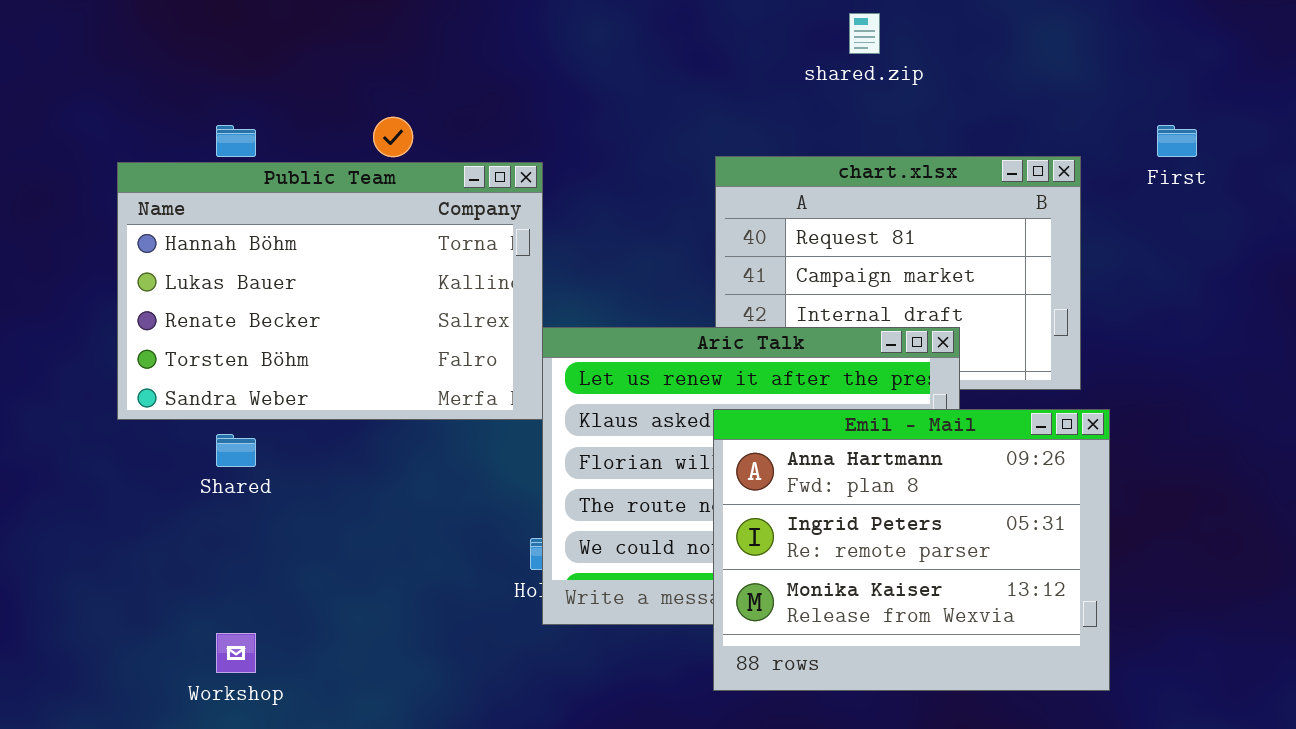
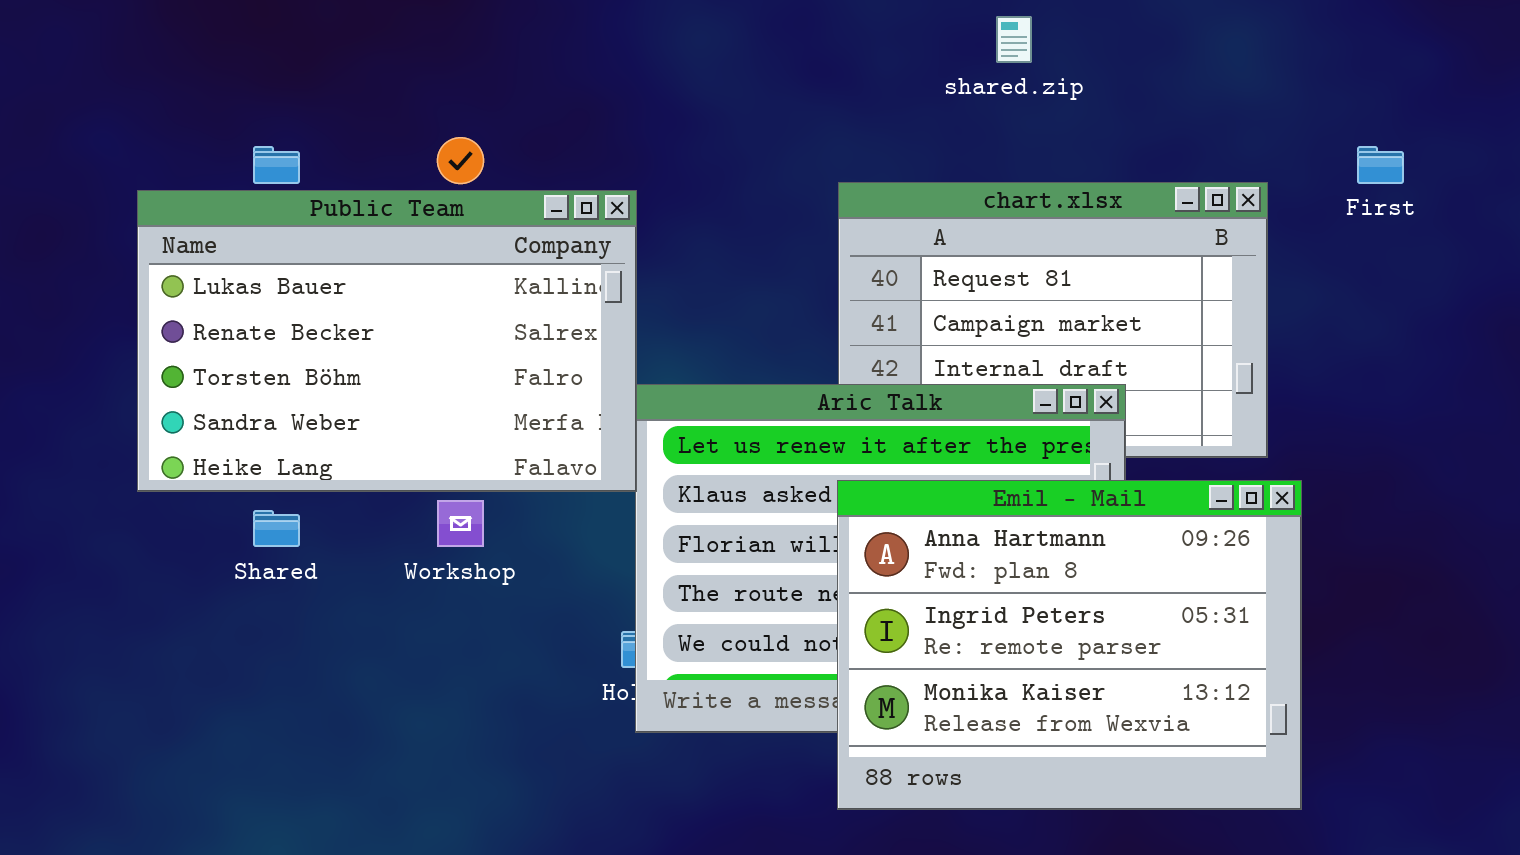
Public Team: [117,162,543,420] -> [137,190,637,492], scrolled down 1 row
Workshop: [216,633,256,673] -> [437,500,484,547], moved

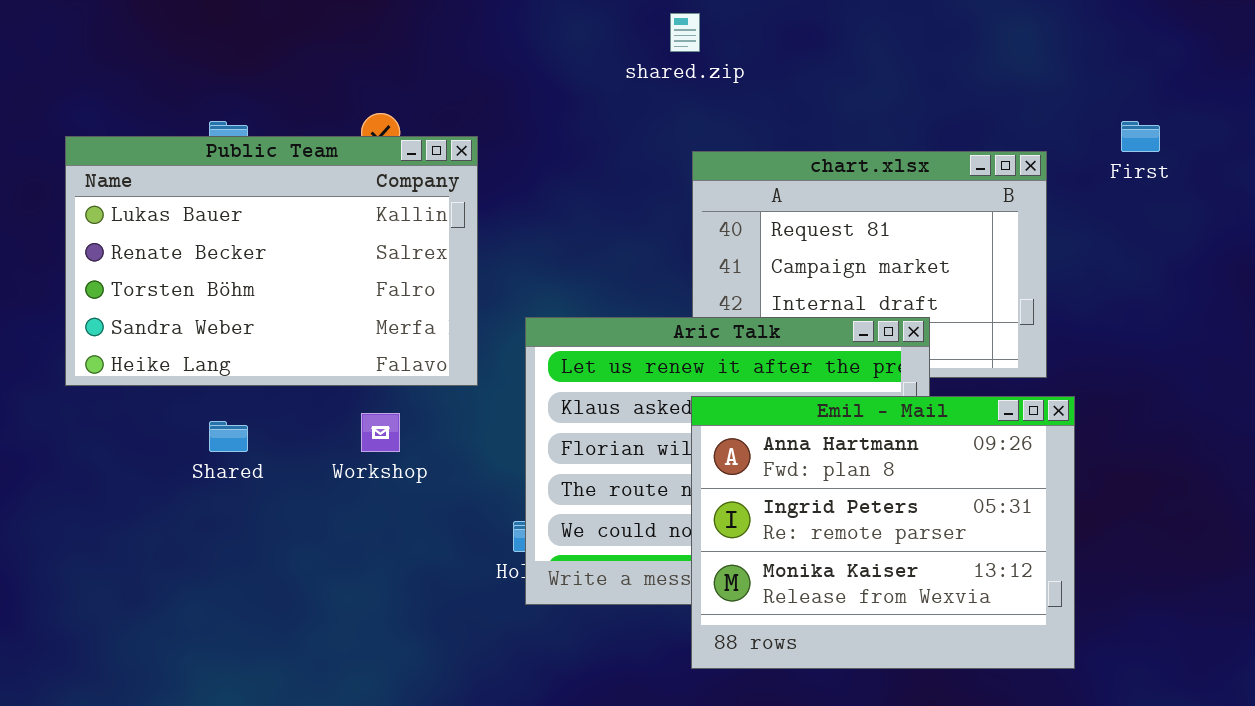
shared.zip: [996,16,1032,63] -> [670,13,700,52], moved
Public Team: [137,190,637,492] -> [65,136,478,386], moved

